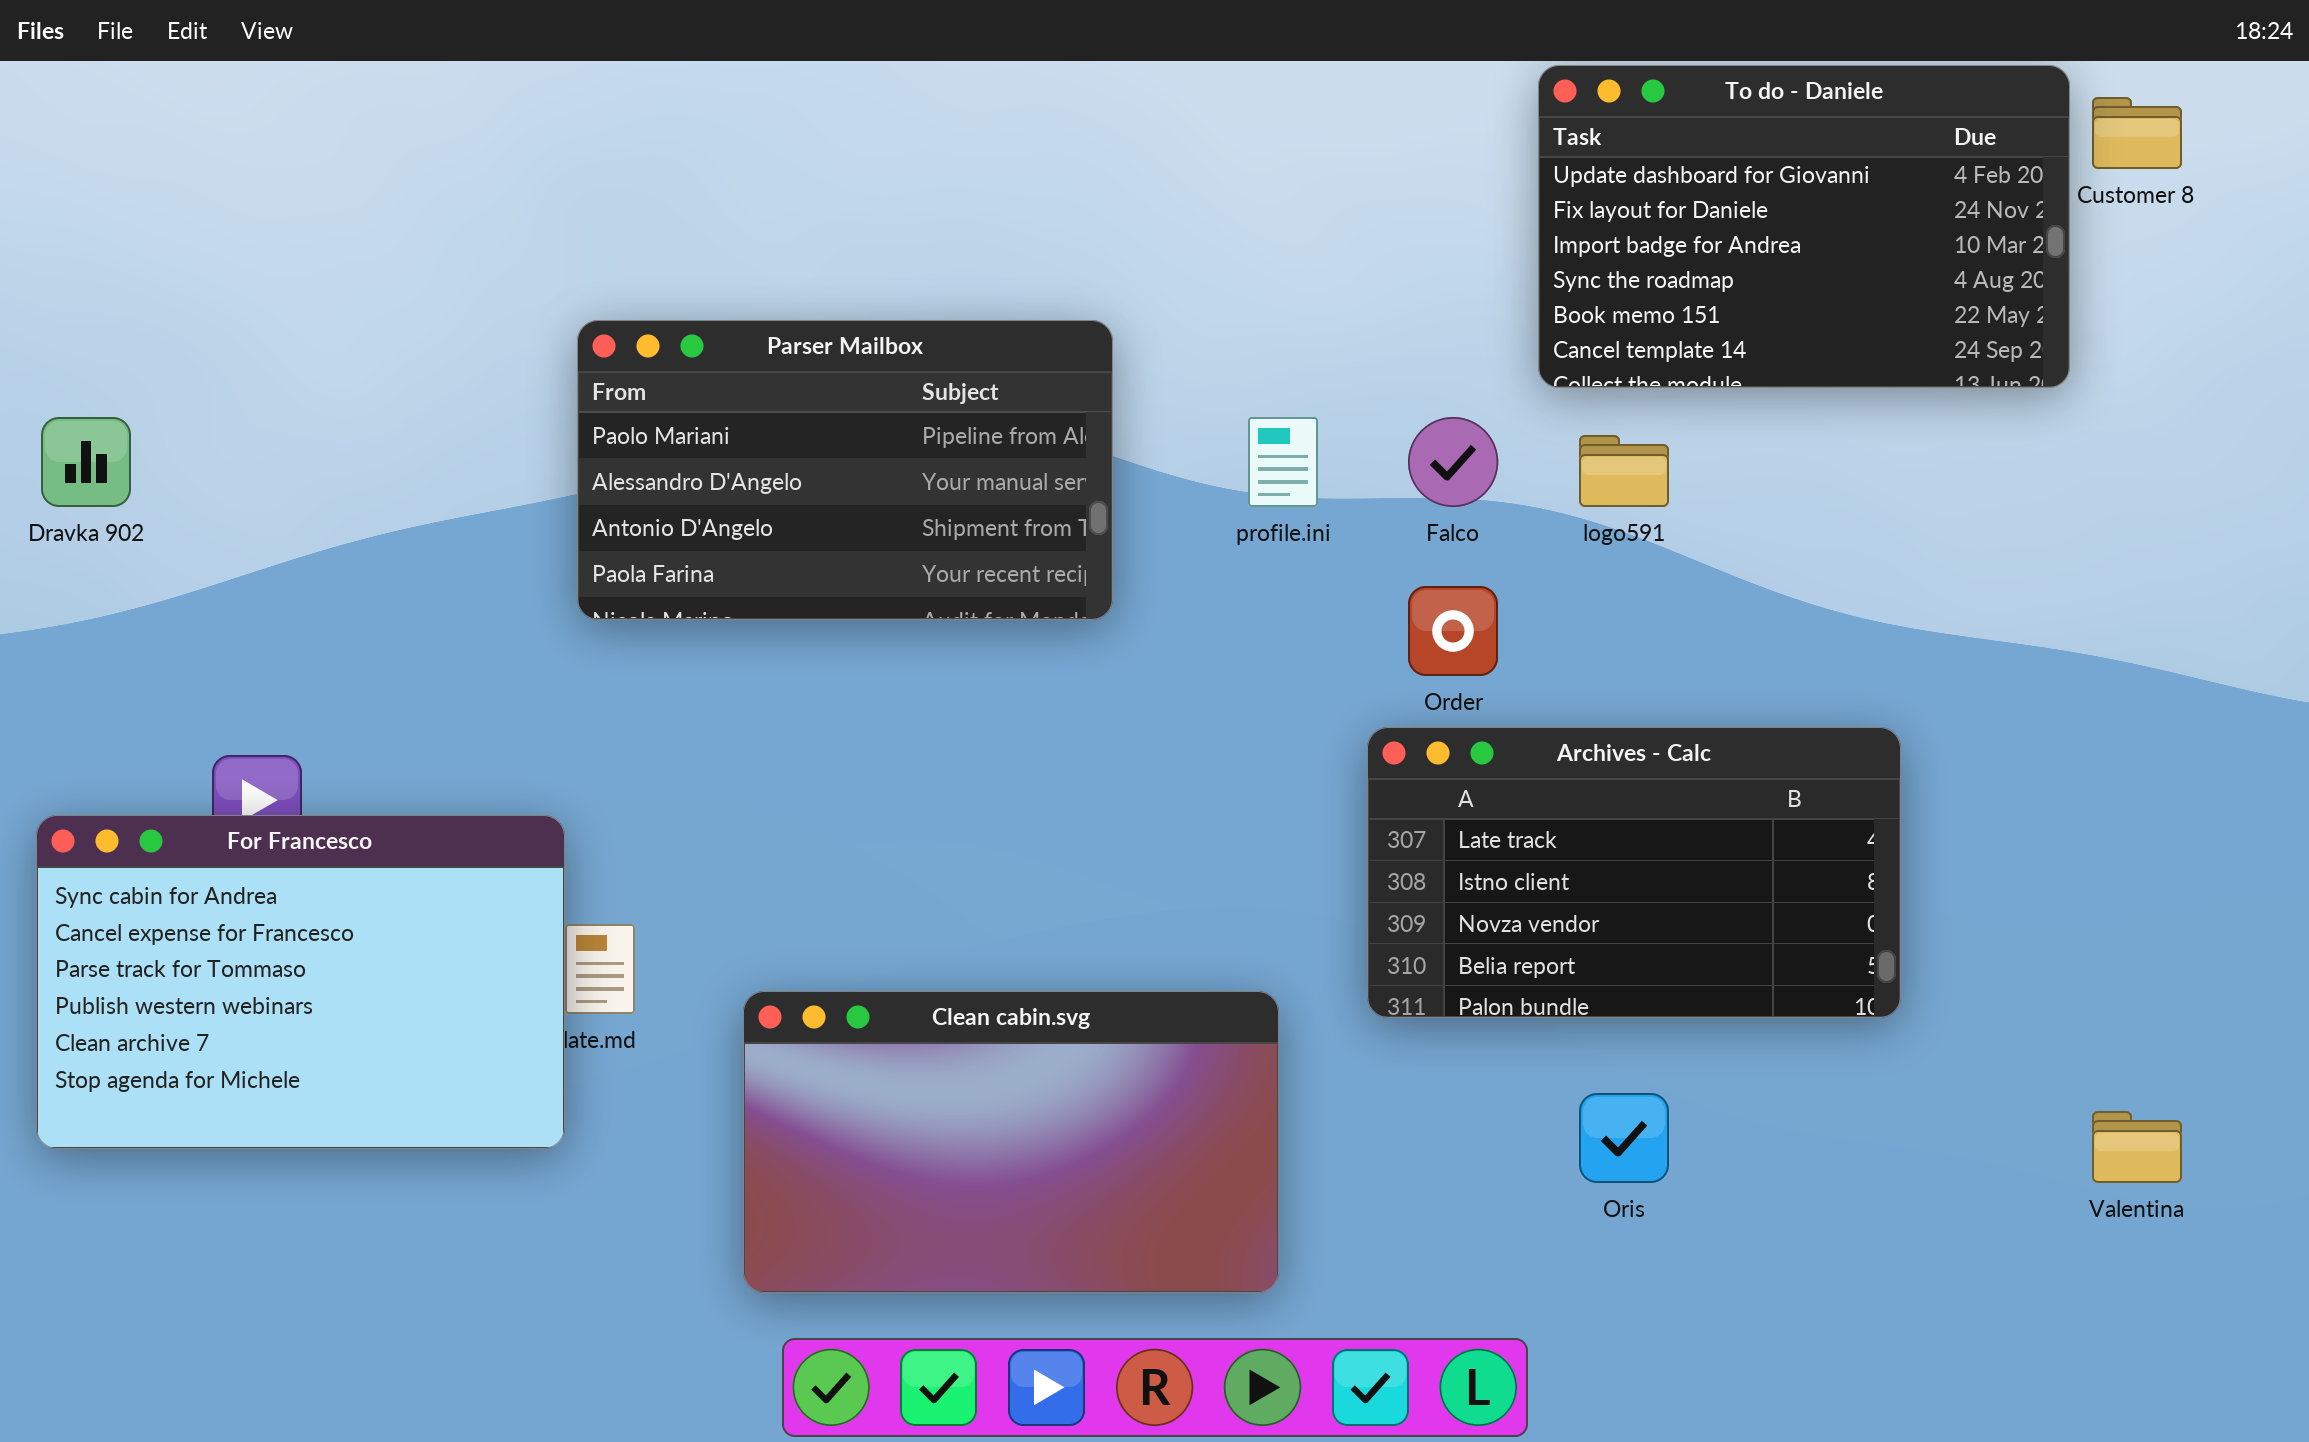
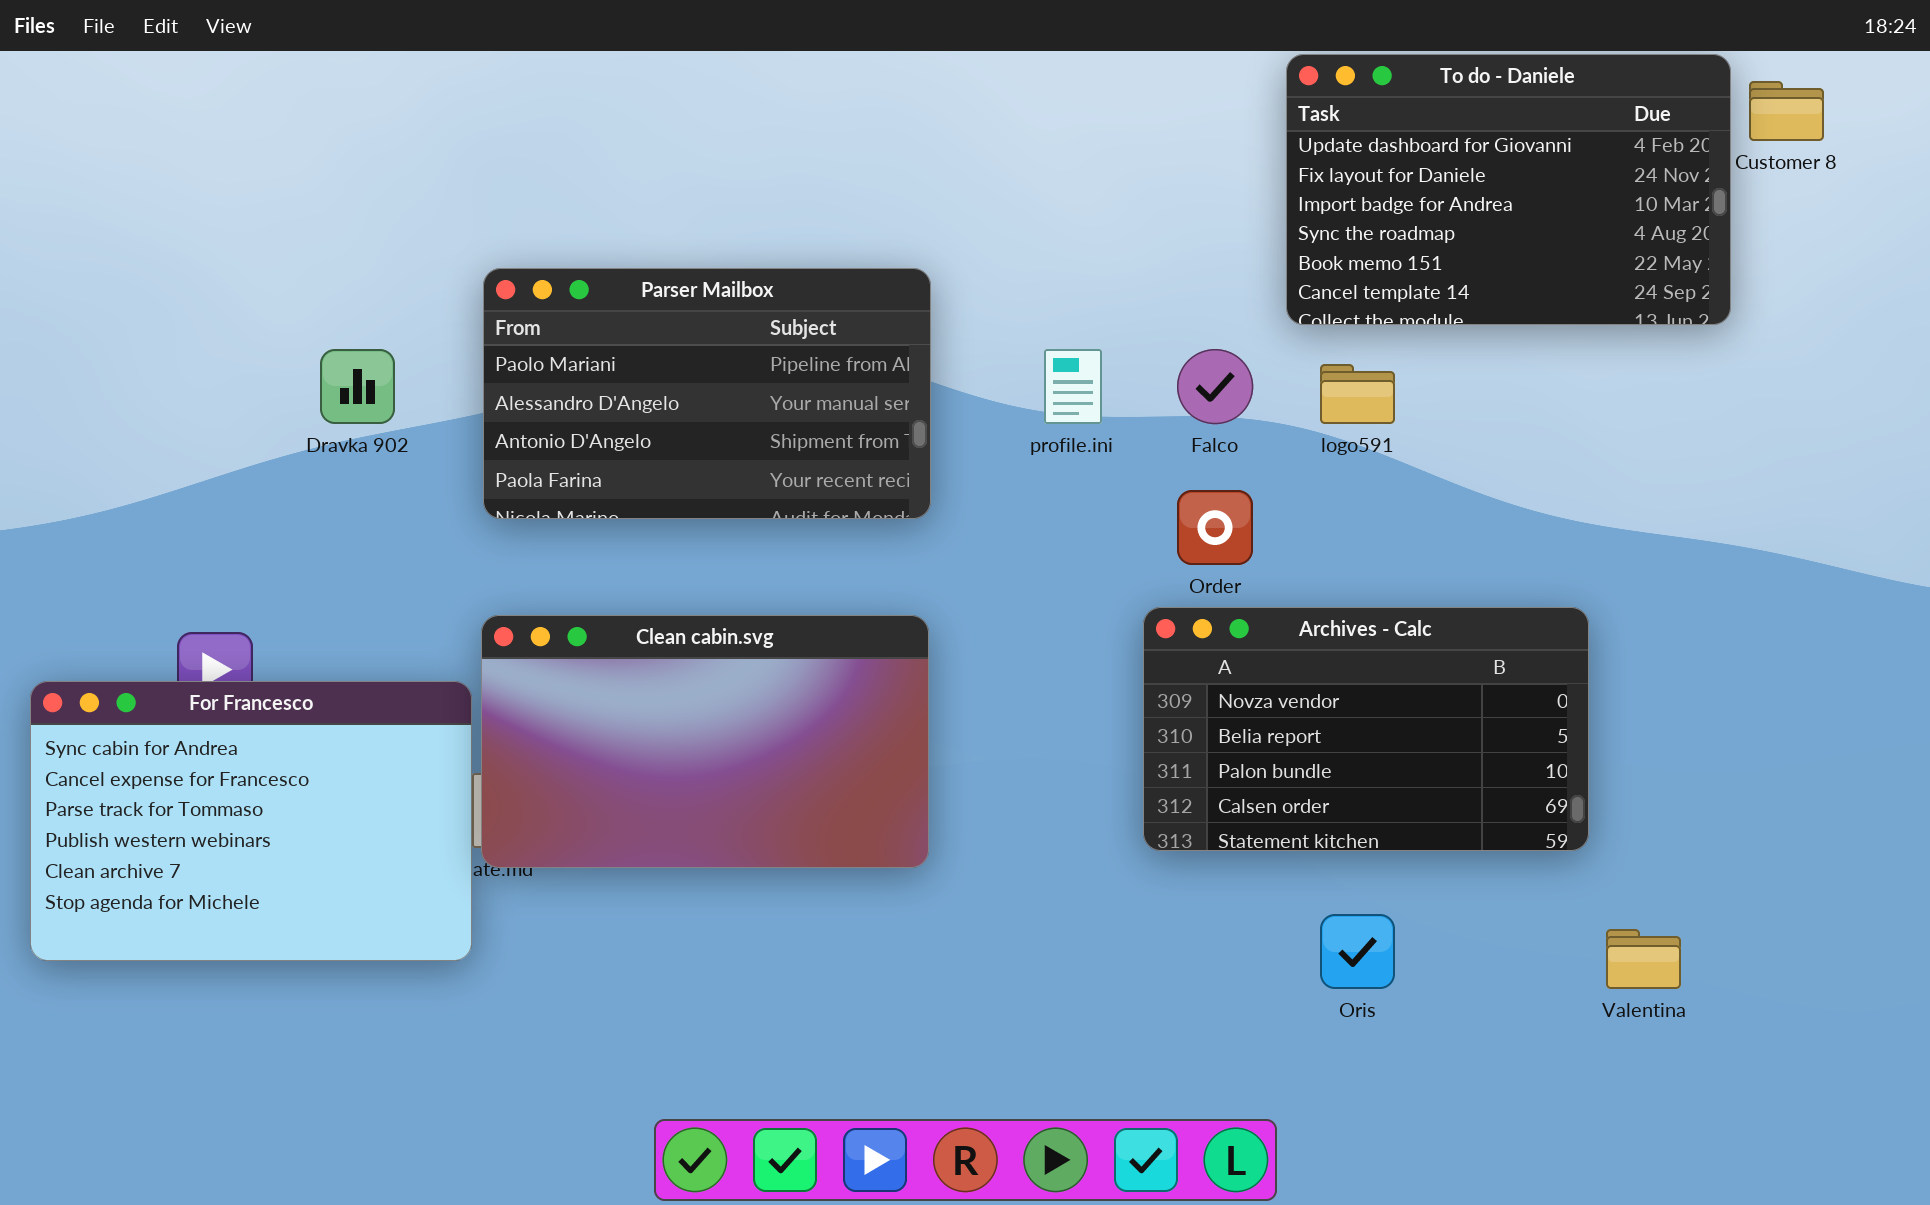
Dravka 902: [41,417,131,507] -> [320,349,395,424], moved
Archives - Calc: [1367,727,1901,1018] -> [1143,607,1589,851], scrolled down 2 rows
Clean cabin.svg: [743,991,1279,1293] -> [481,615,929,868], moved
Valentina: [2092,1111,2182,1183] -> [1606,929,1681,989], moved

